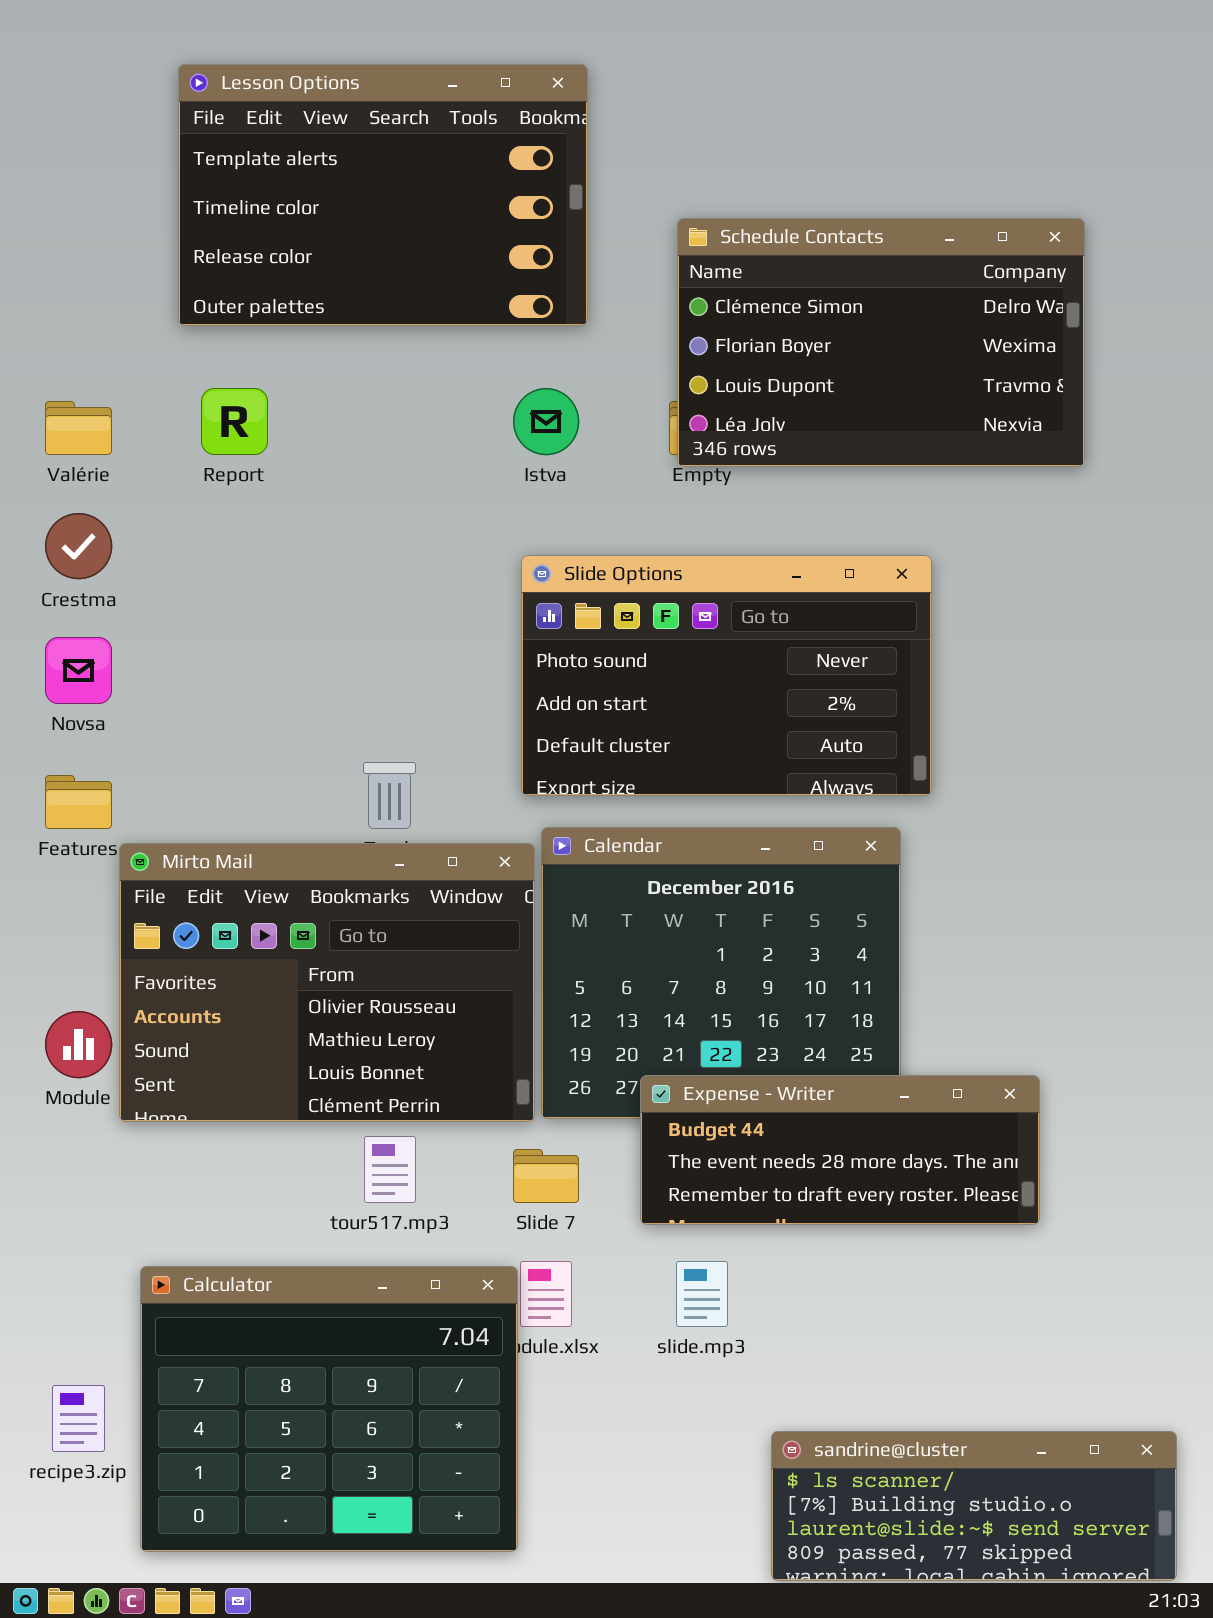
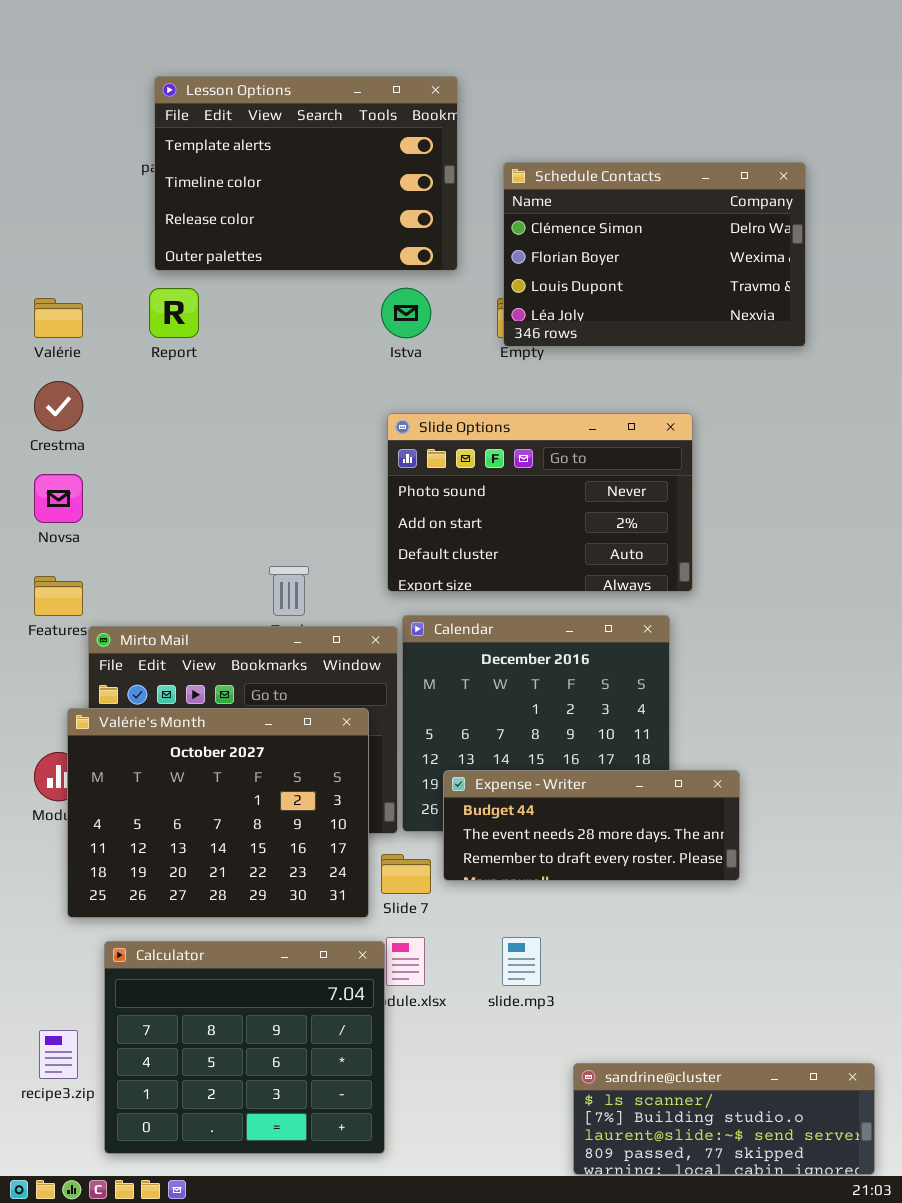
Lesson Options: [178,64,588,326] -> [154,76,458,271], moved
Valérie's Month: none -> [67,708,369,918], opened
Expense - Writer: [640,1075,1040,1225] -> [443,770,740,881], moved

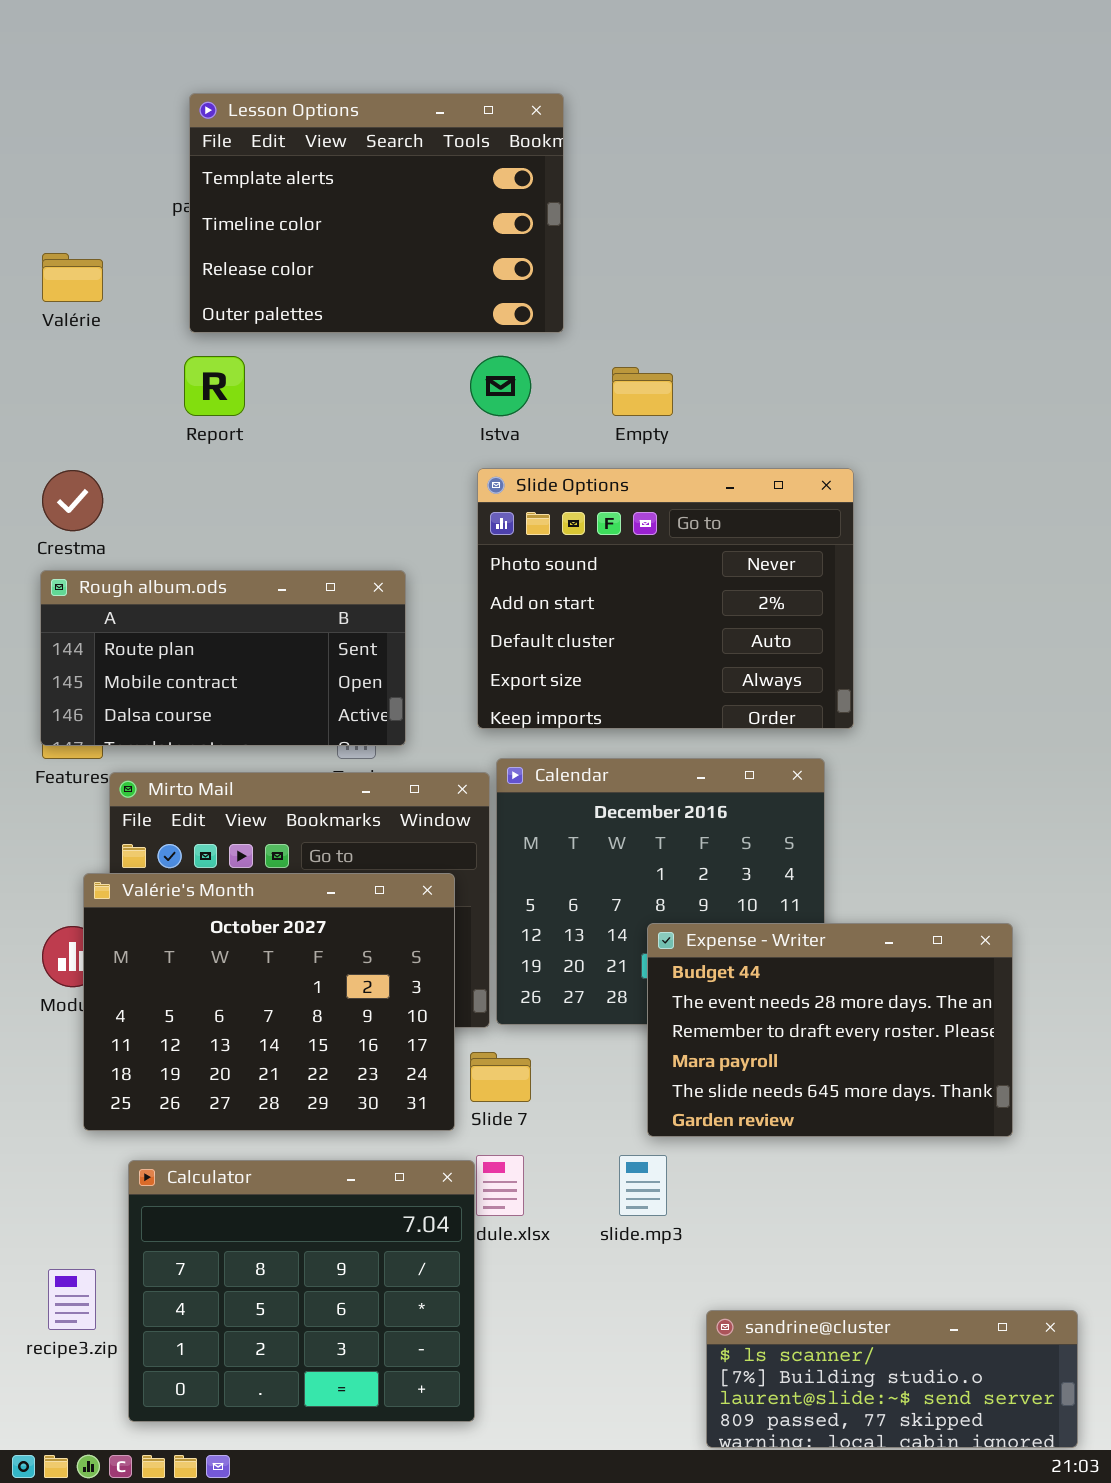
Schedule Contacts: [503,162,806,347] -> none, closed
Valérie: [34,298,83,338] -> [42,253,103,302], moved
Slide Options: [387,413,693,592] -> [477,468,854,729], resized
Rough album.ods: none -> [40,570,406,746], opened
Expense - Writer: [443,770,740,881] -> [647,923,1013,1137], moved, resized

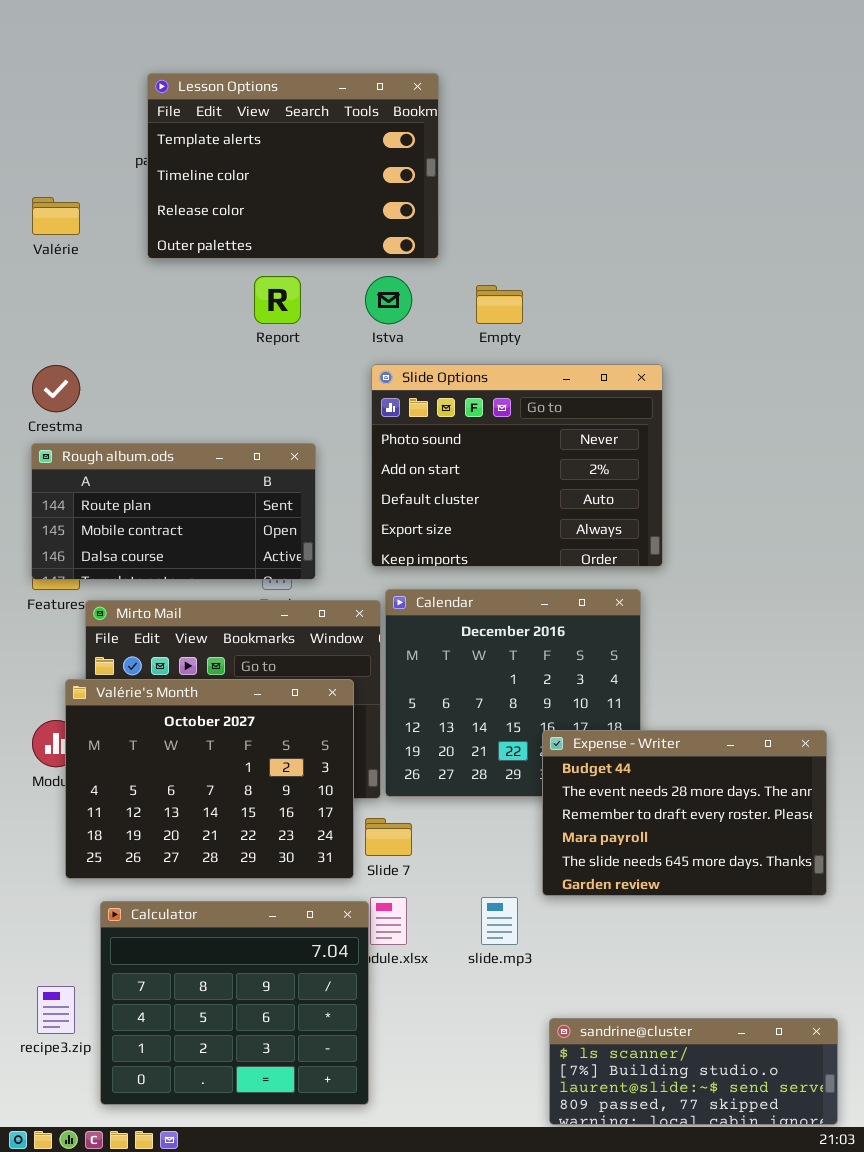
Report: [184,356,245,416] -> [254,276,301,324], moved
Expense - Writer: [647,923,1013,1137] -> [542,730,827,896], moved

